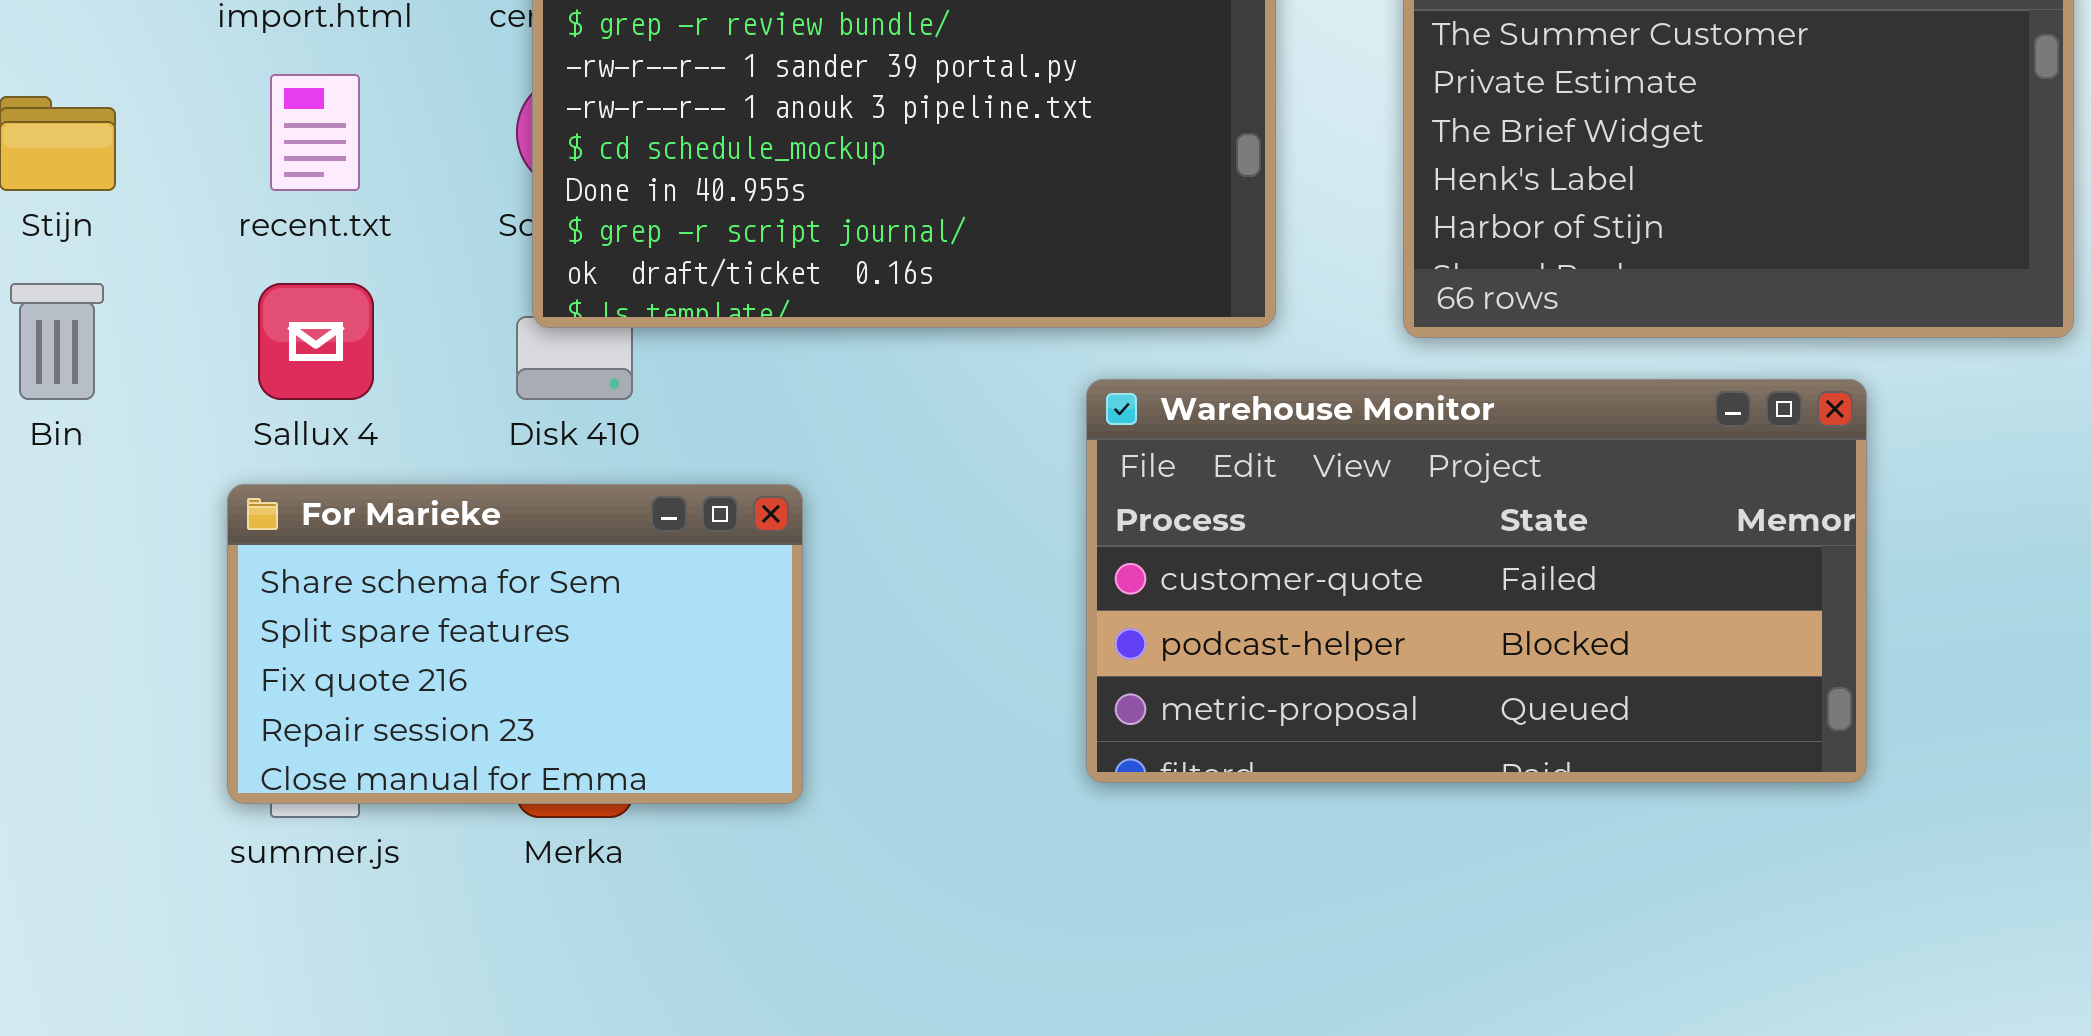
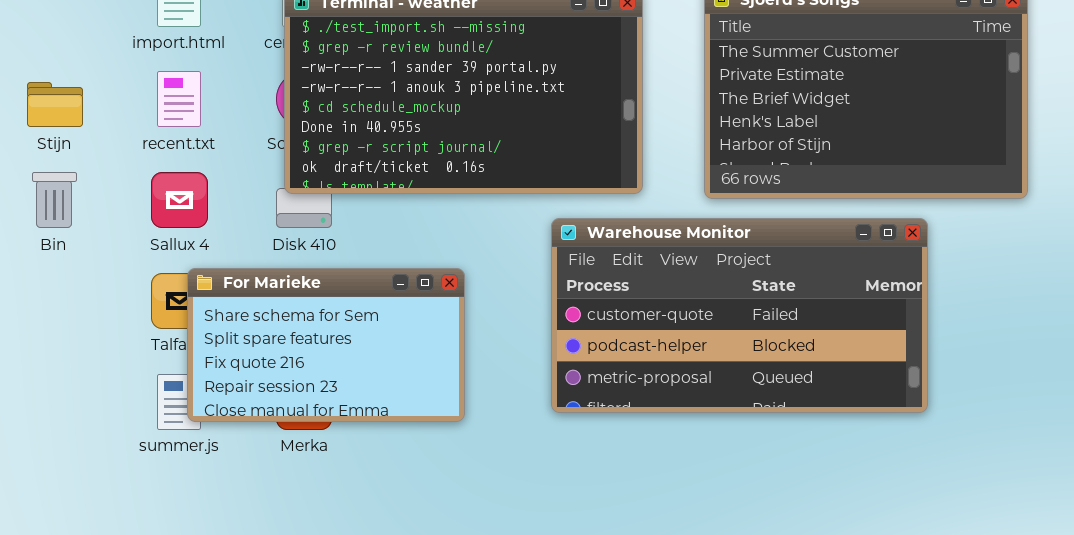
For Marieke: [227,484,803,804] -> [187,268,465,422], moved

